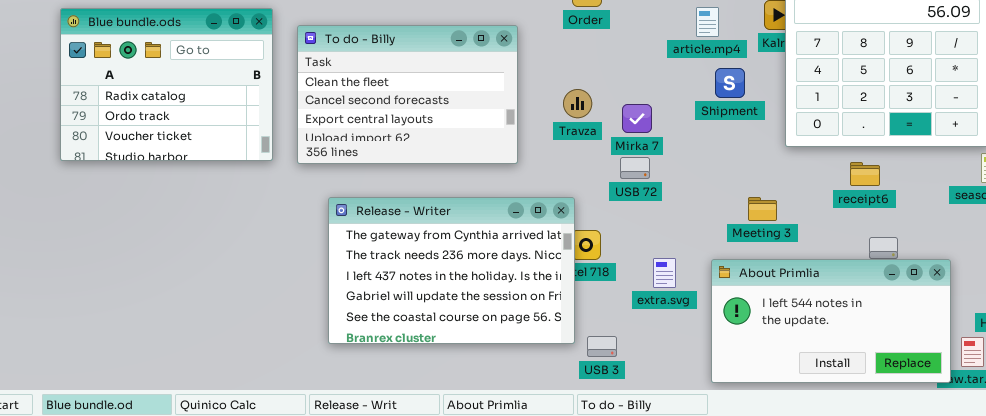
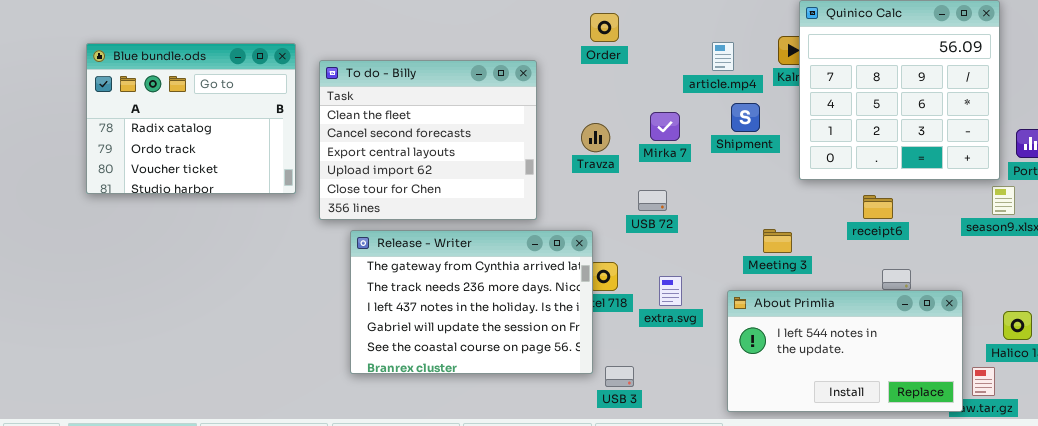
To do - Billy: [297,25,518,164] -> [319,60,537,220], resized
Mirka 7: [622,104,652,133] -> [650,112,680,141], moved
extra.svg: [653,258,676,288] -> [659,276,682,306], moved

